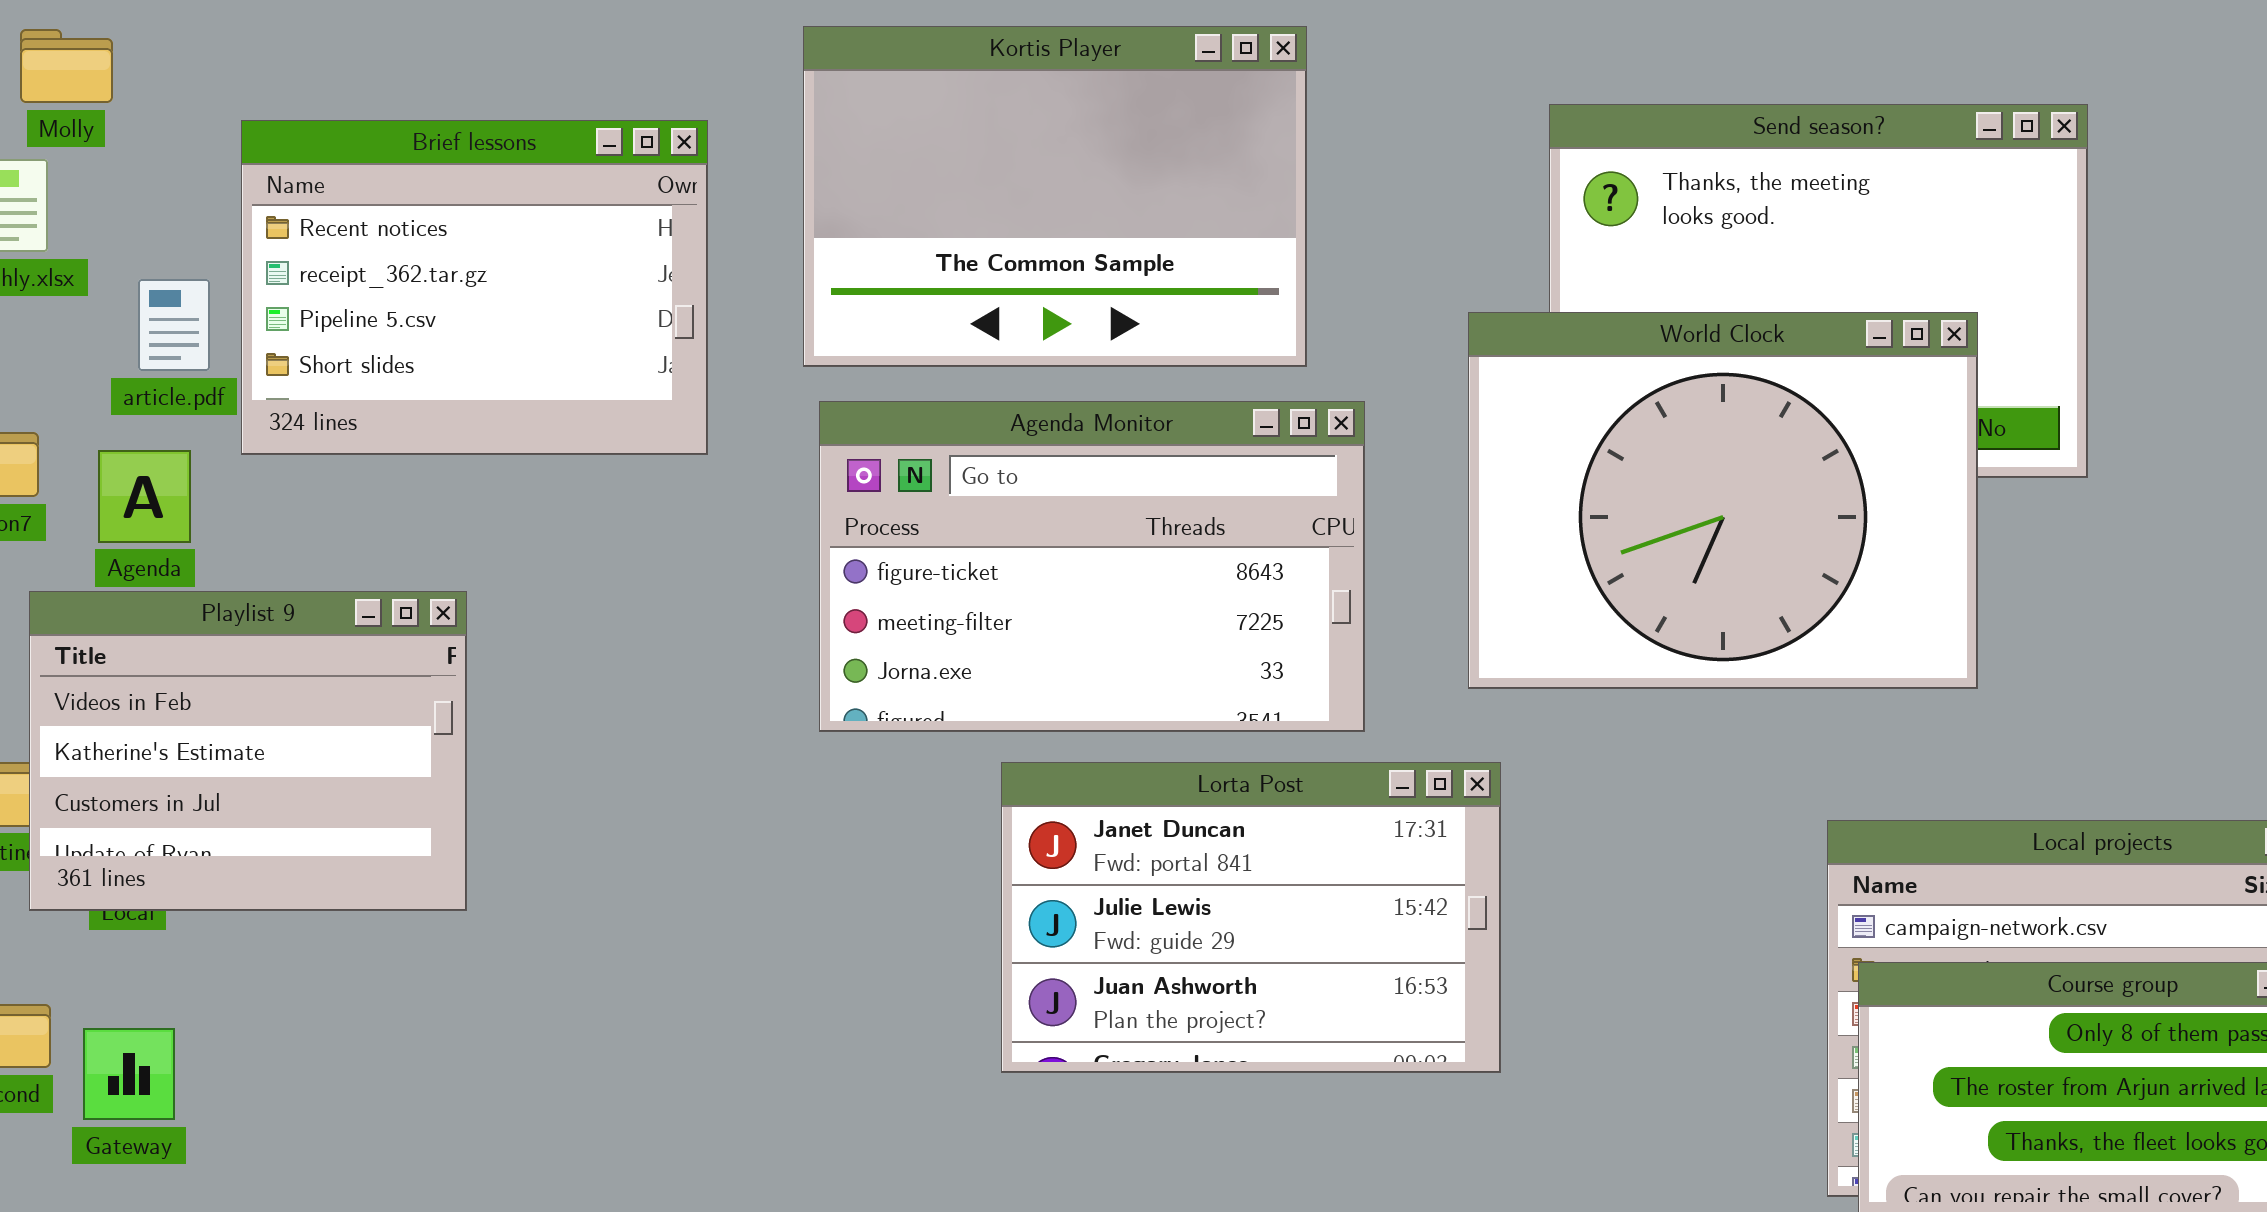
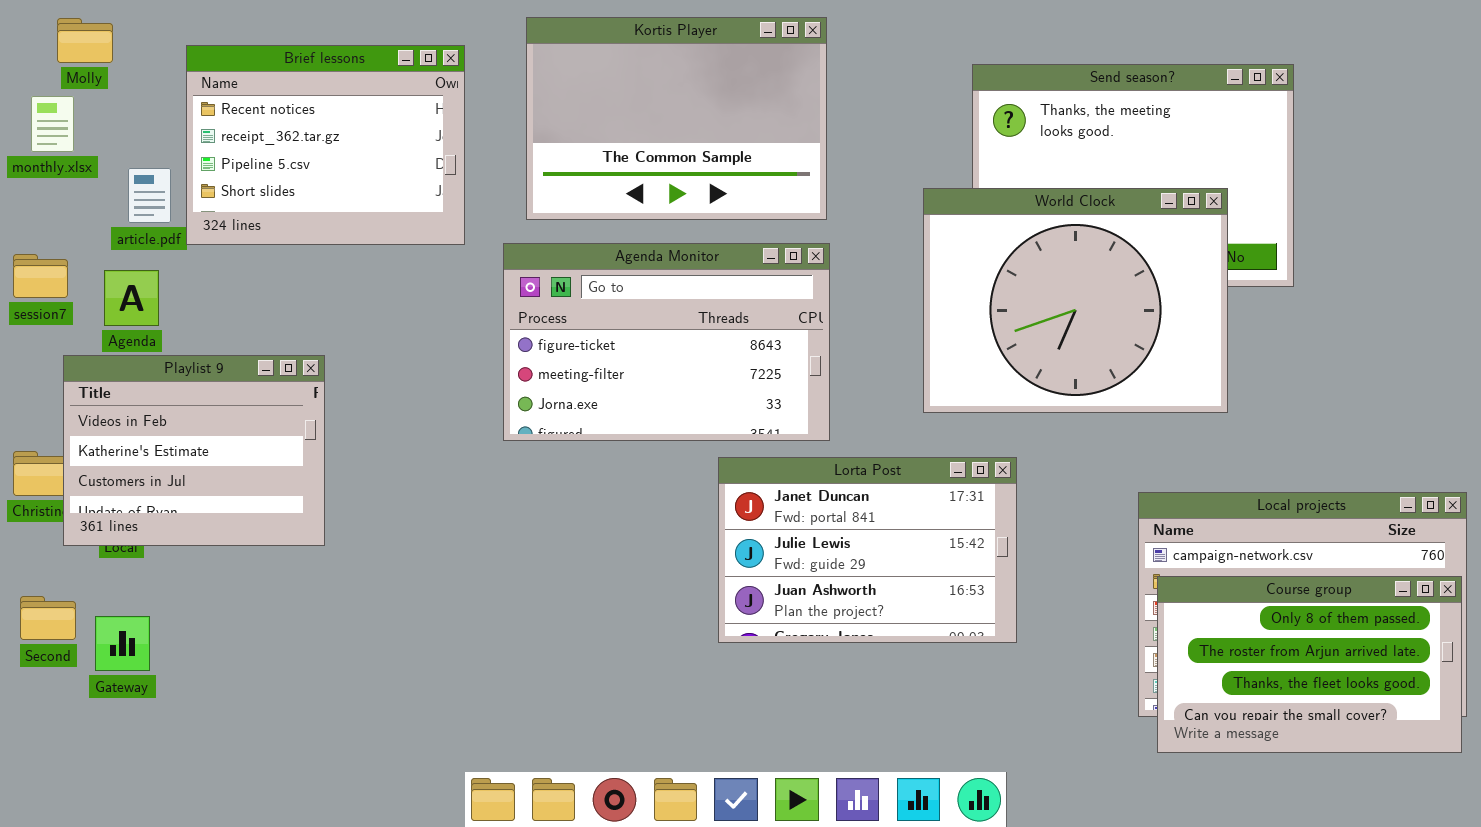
Brief lessons: [241,120,708,455] -> [186,45,465,245], moved
Agenda Monitor: [819,401,1365,732] -> [503,243,830,441], moved
Lorta Post: [1001,762,1501,1073] -> [718,457,1017,643], moved

